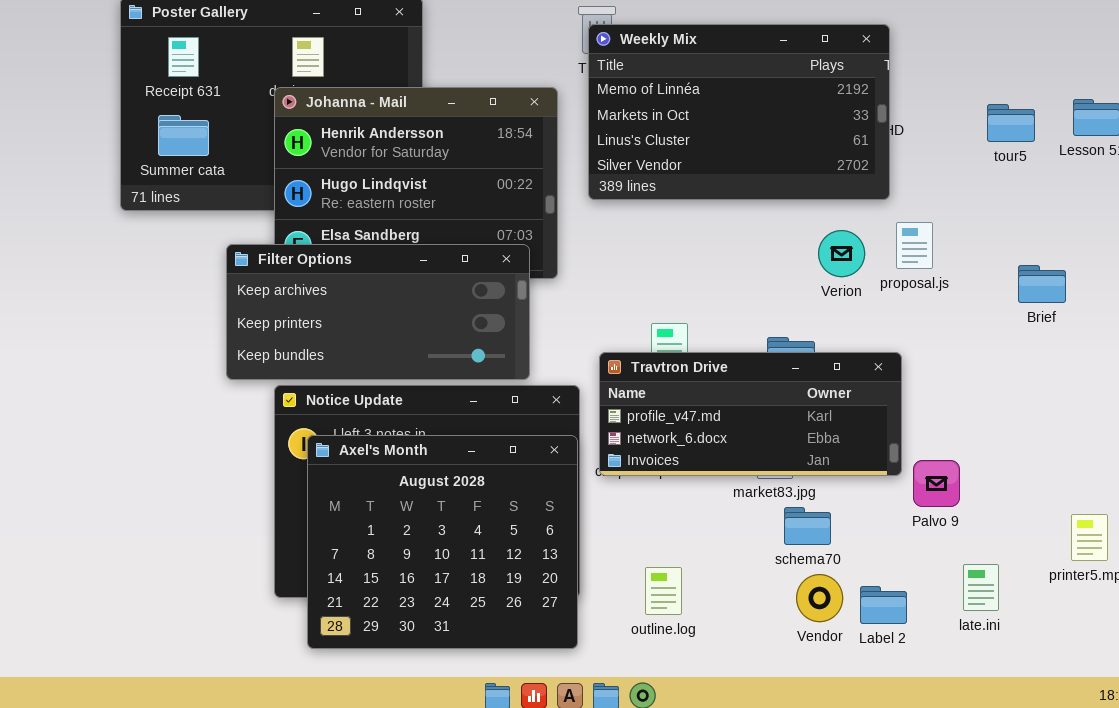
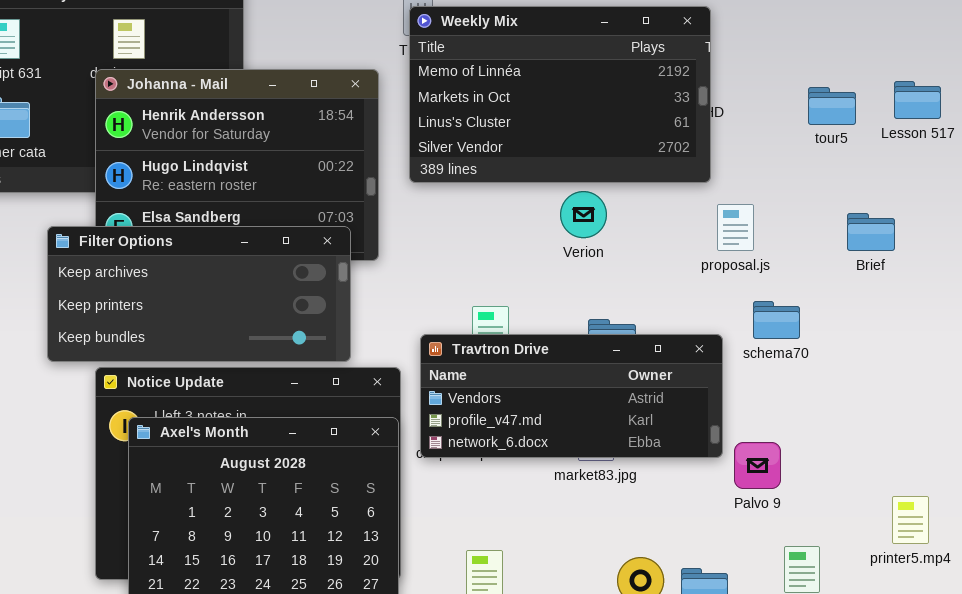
Verion: [818,230,865,277] -> [560,191,607,238], moved
Brief: [1018,265,1066,303] -> [847,213,895,251], moved
Travtron Drive: [599,352,902,476] -> [420,334,723,458], scrolled up 1 row
schema70: [784,507,831,545] -> [753,301,800,339], moved

